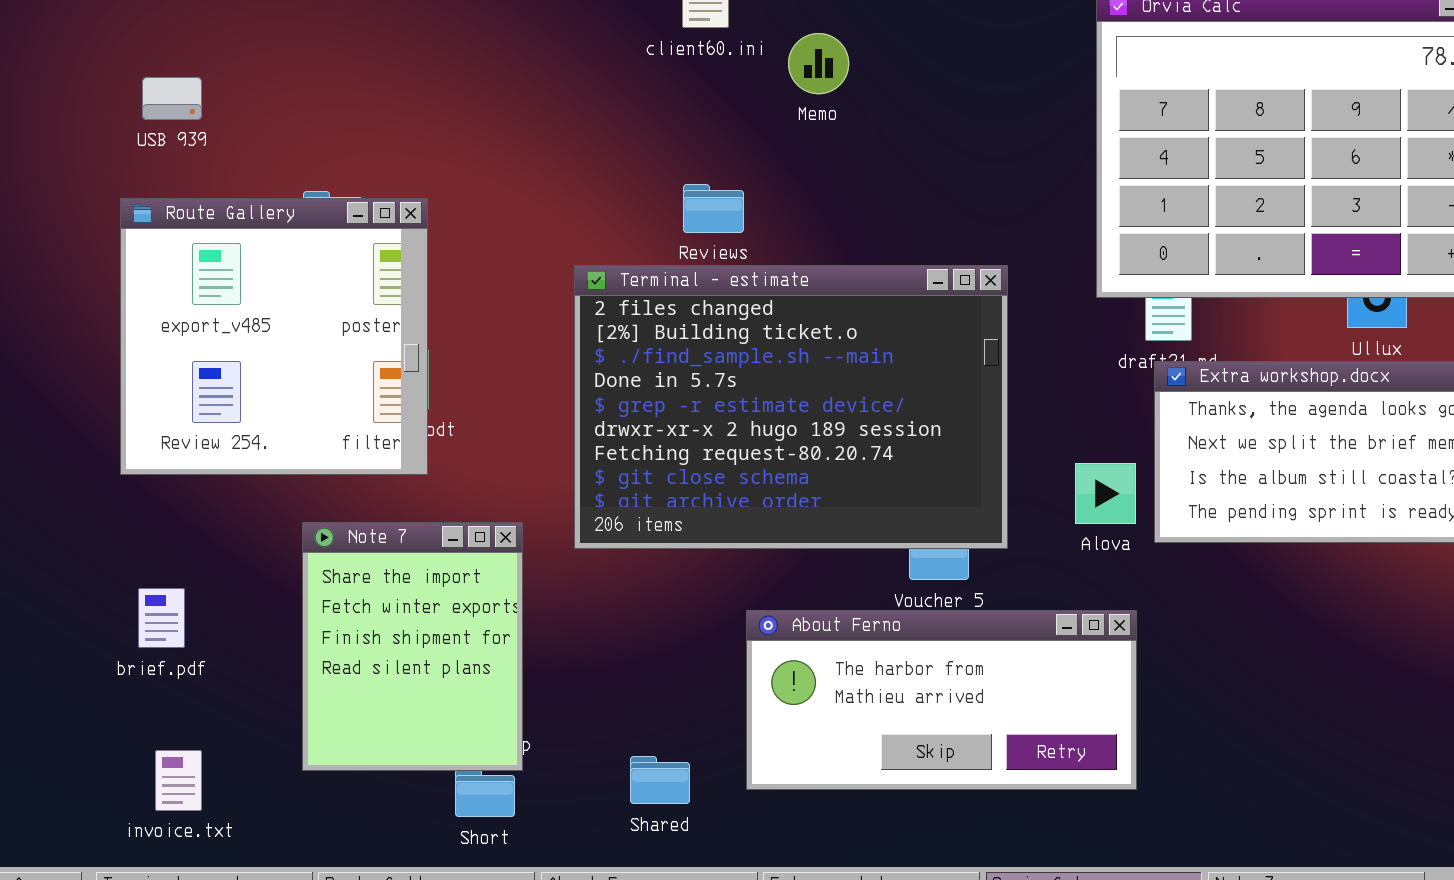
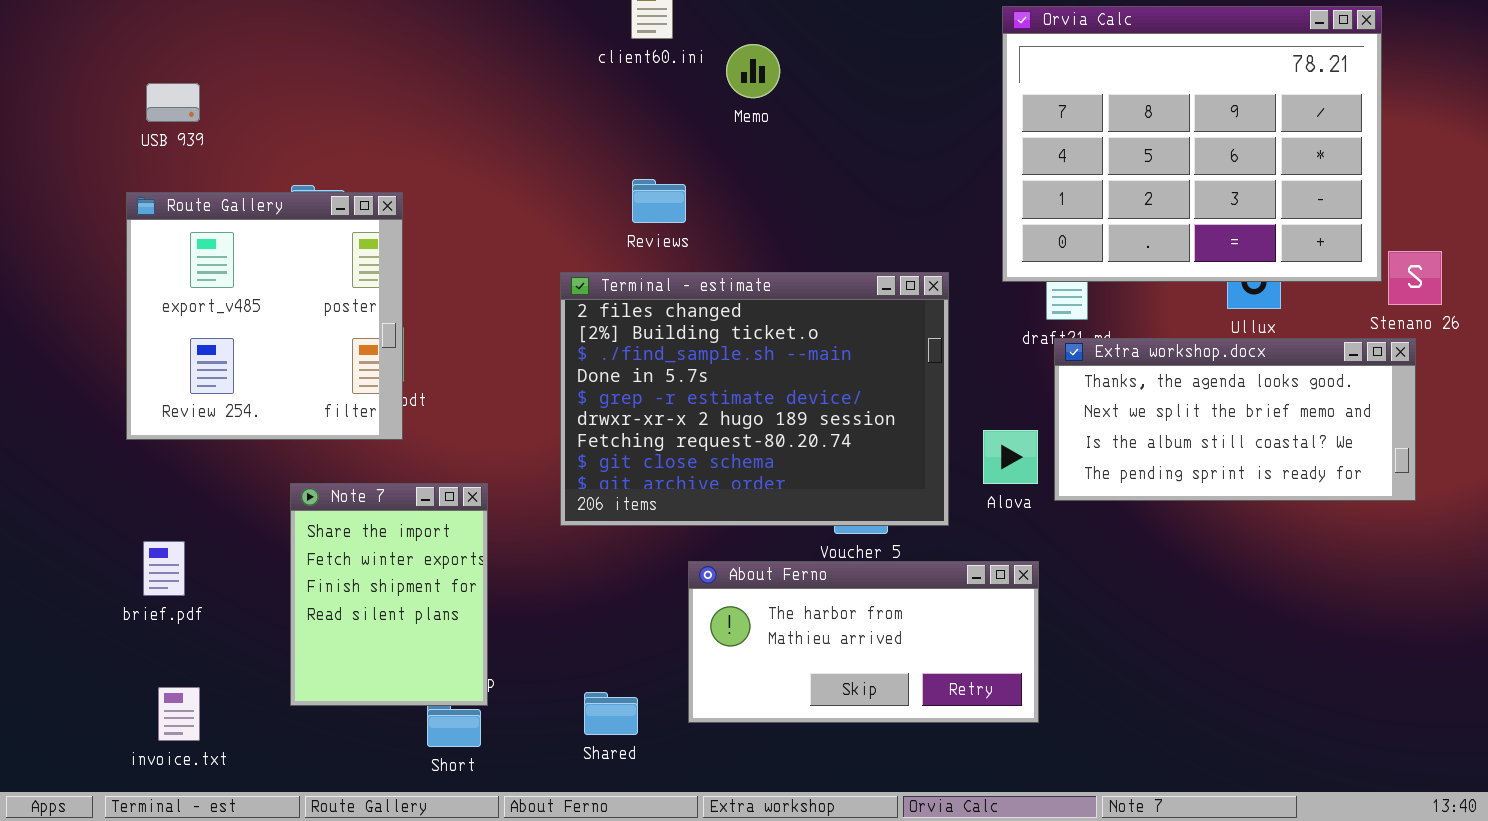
Terminal - estimate: [574,265,1008,549] -> [560,272,949,526], moved

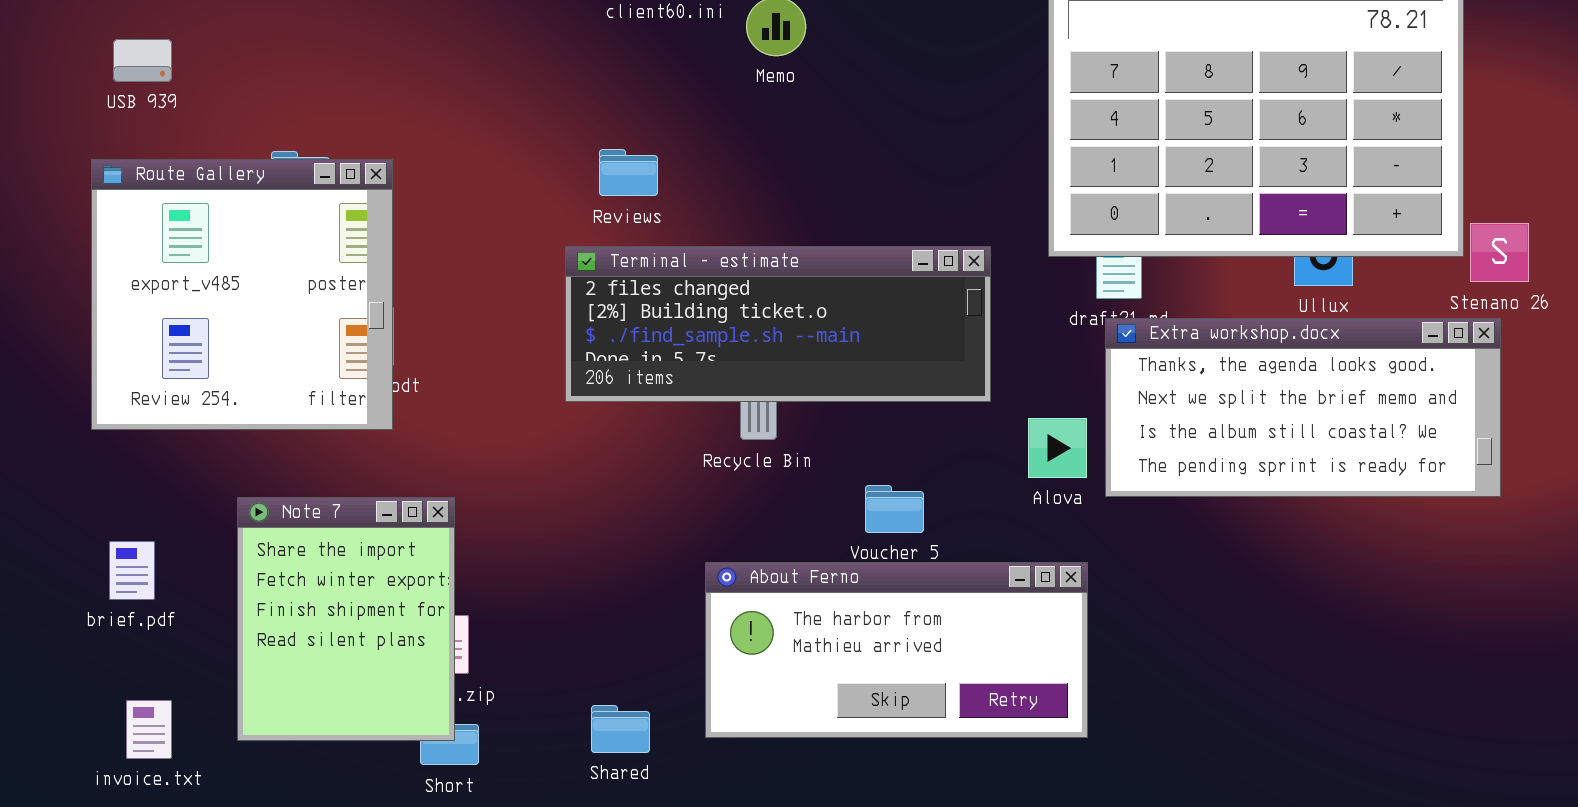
Reviews: [632,179,686,223] -> [599,149,658,196], moved
Terminal - estimate: [560,272,949,526] -> [565,246,991,402], resized
Note 7: [290,483,488,706] -> [237,497,455,741], moved

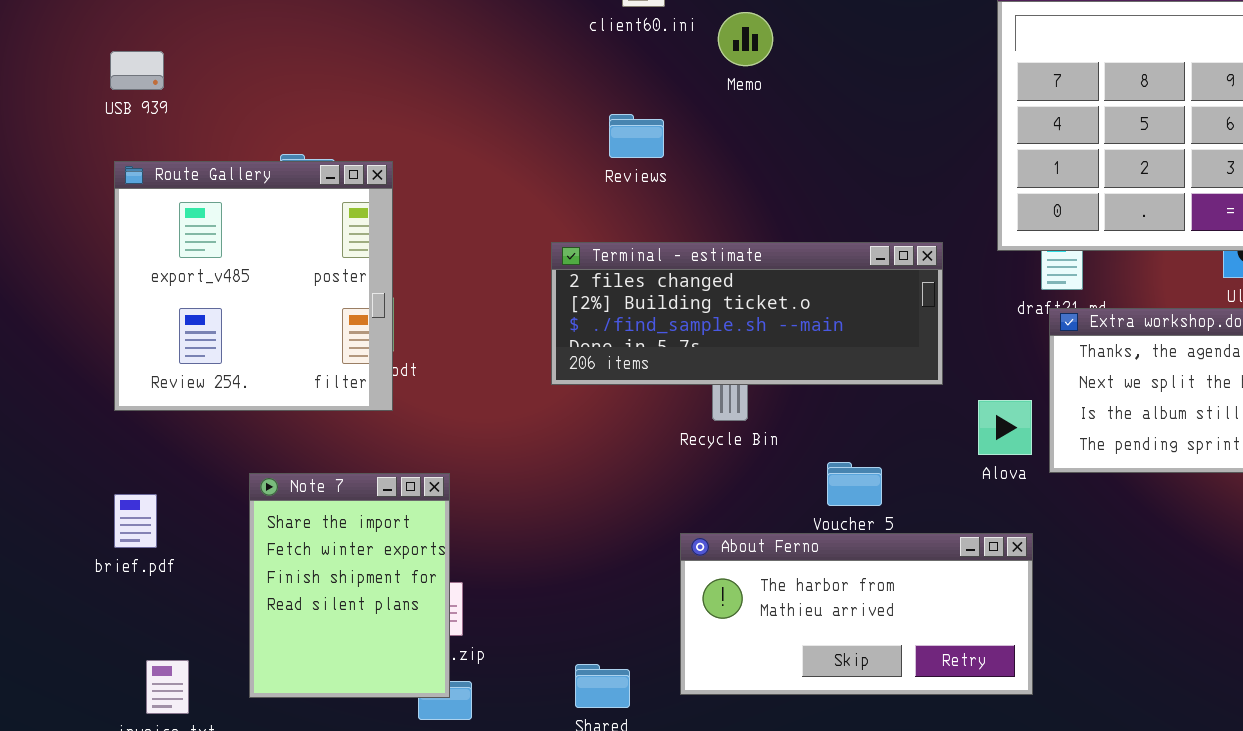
USB 939: [113,39,172,82] -> [110,51,164,90], moved
Reviews: [599,149,658,196] -> [609,114,664,158], moved
brief.pdf: [109,541,155,600] -> [114,494,157,548], moved

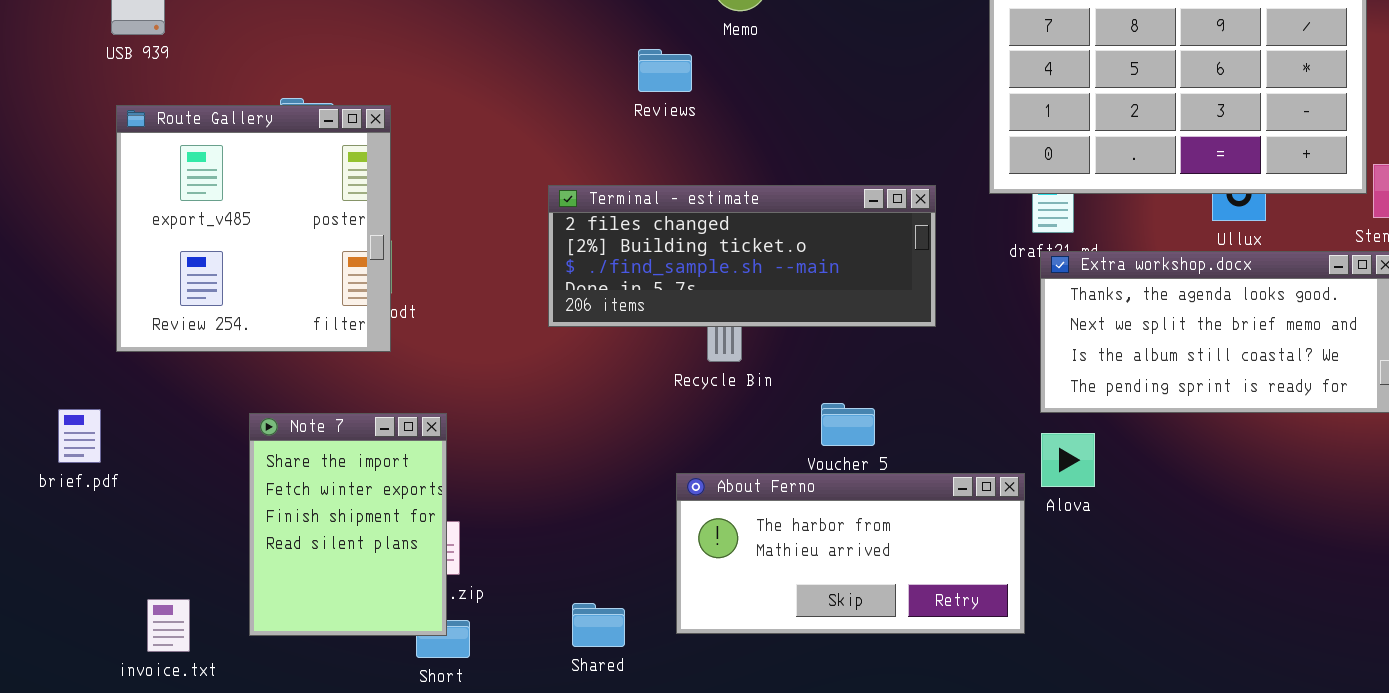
Reviews: [609,114,664,158] -> [638,49,692,92], moved
Alova: [978,400,1032,455] -> [1041,433,1095,487], moved
brief.pdf: [114,494,157,548] -> [58,409,101,463], moved

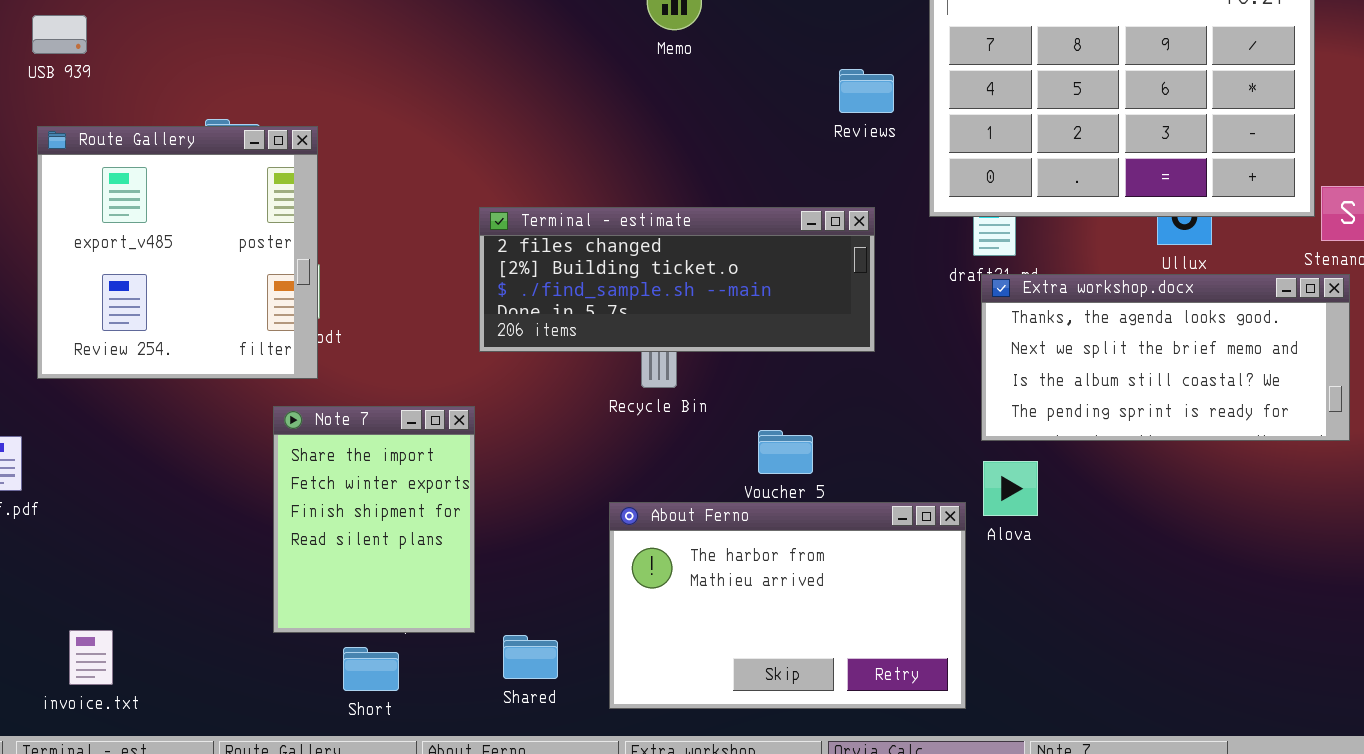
Reviews: [638,49,692,92] -> [839,69,894,113], moved
Note 7: [249,413,447,636] -> [273,406,475,633], moved
About Ferno: [676,473,1025,634] -> [609,502,966,709], resized

